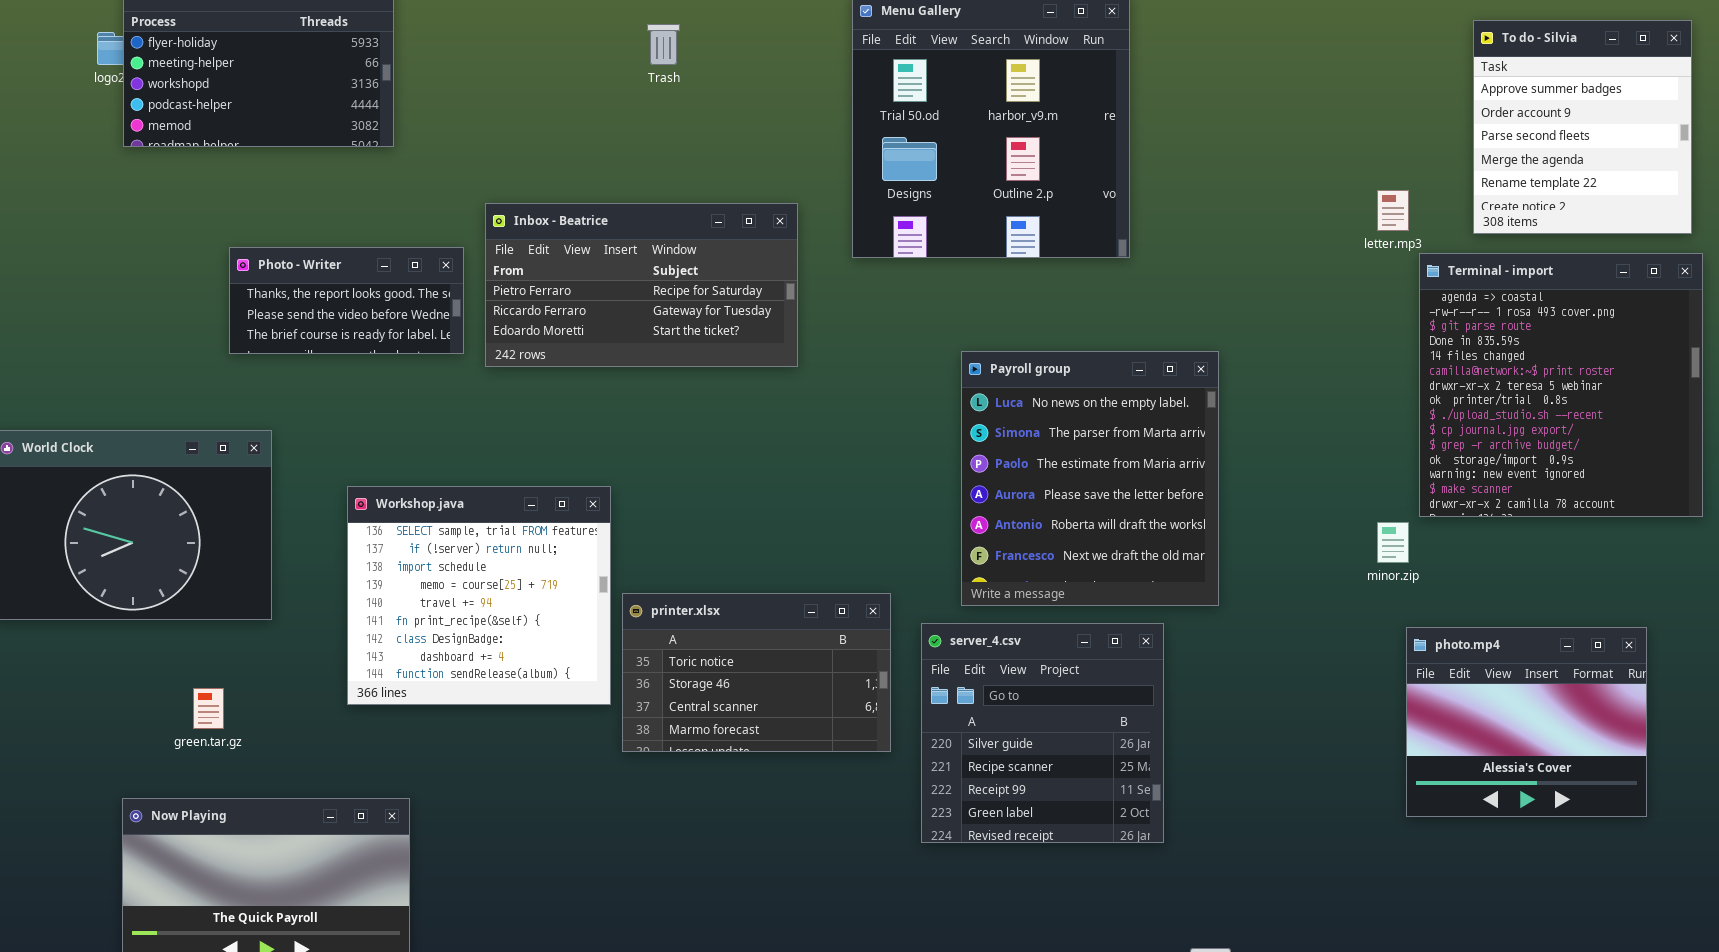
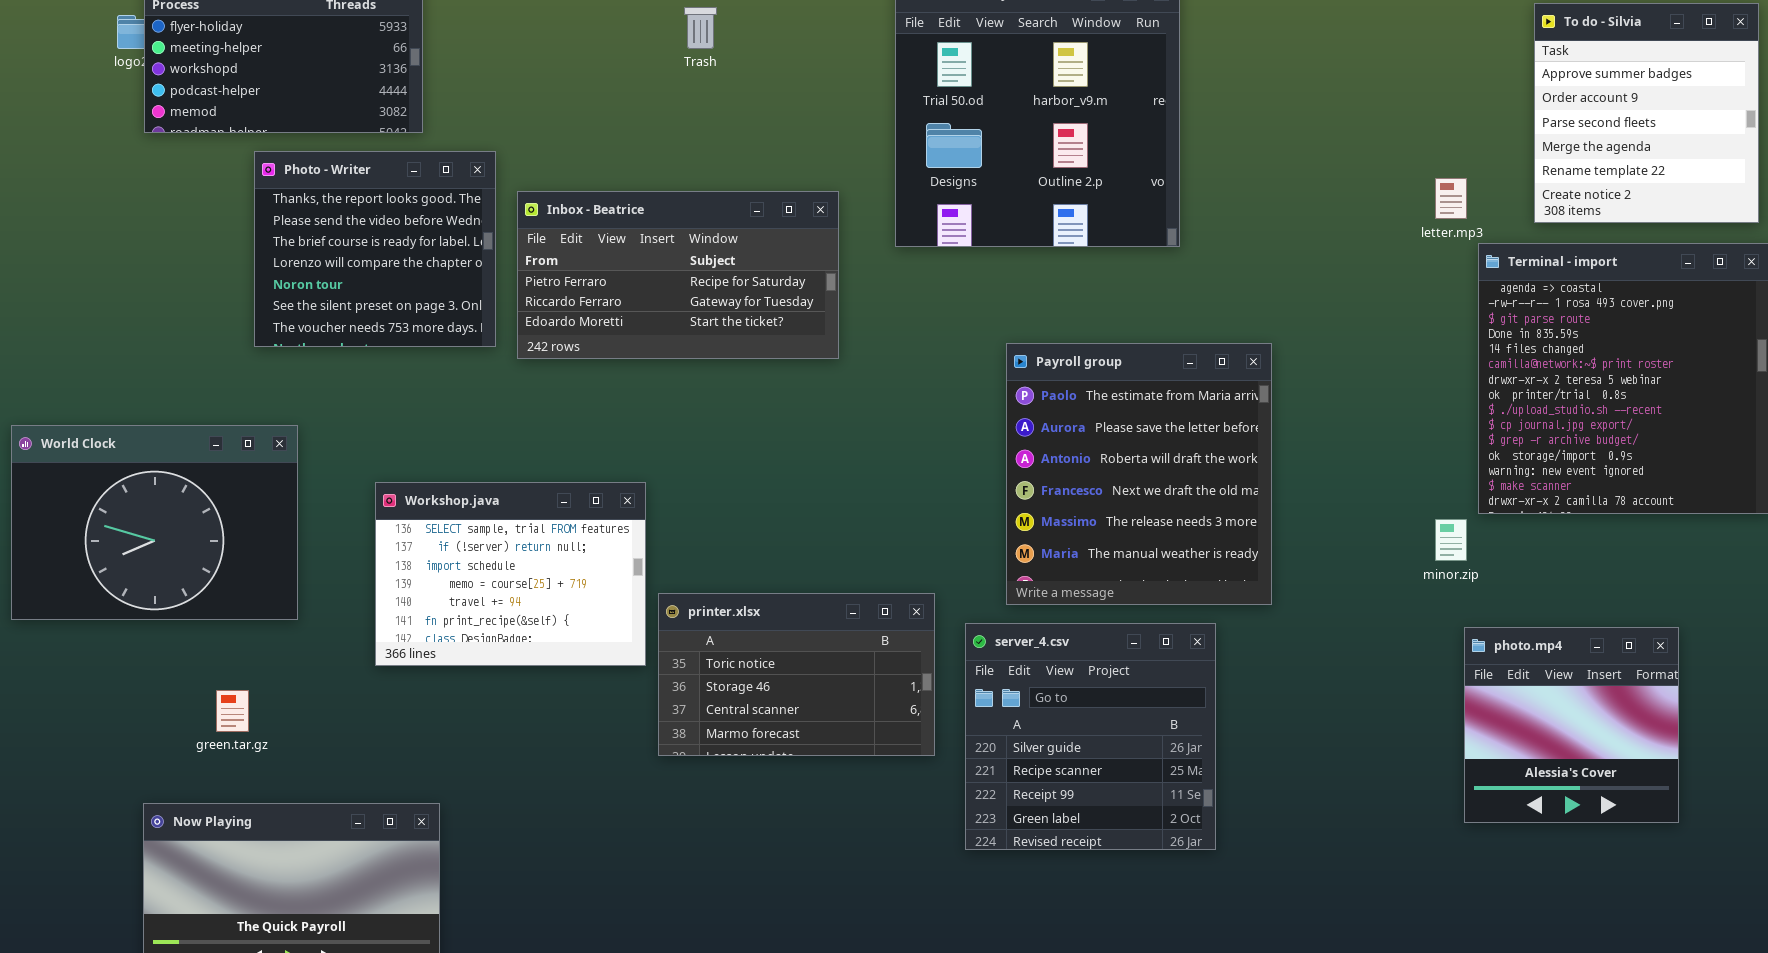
Photo - Writer: [229,247,464,354] -> [254,151,496,347], resized
Payroll group: [961,351,1219,606] -> [1006,343,1272,605], scrolled down 2 rows
Workshop.java: [347,486,611,705] -> [375,482,646,666], resized
photo.mp4: [1406,627,1647,817] -> [1464,627,1679,823], resized

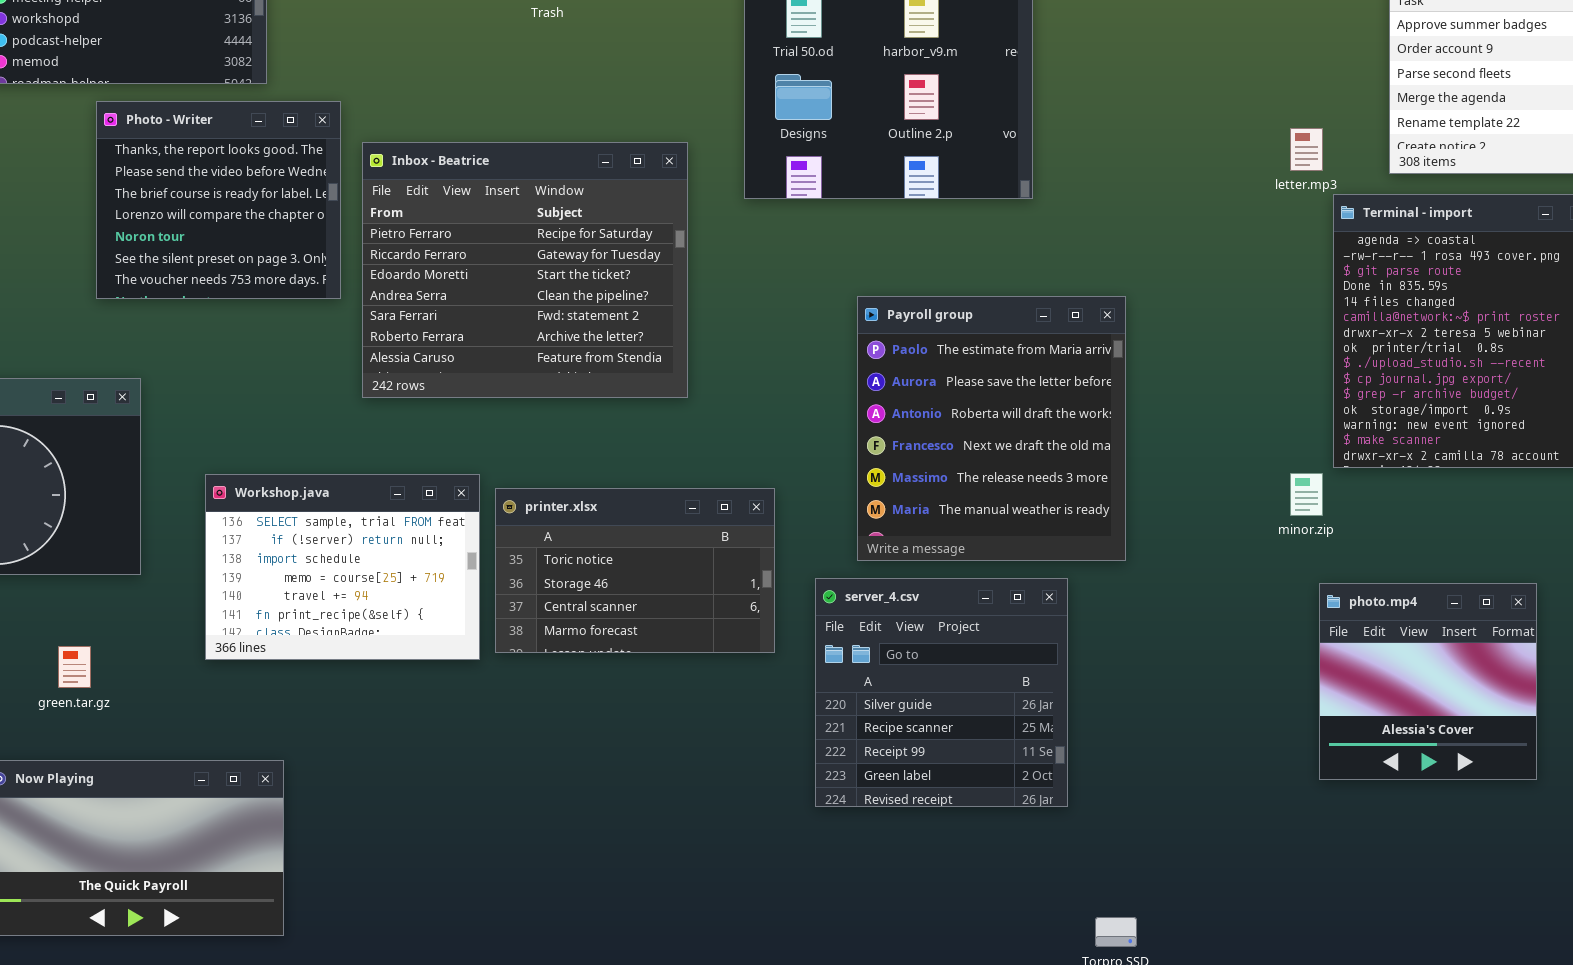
Inbox - Beatrice: [517,191,839,359] -> [362,142,688,398], resized
Workshop.java: [375,482,646,666] -> [205,474,480,660], moved
printer.xlsx: [658,593,935,756] -> [495,488,775,653], moved

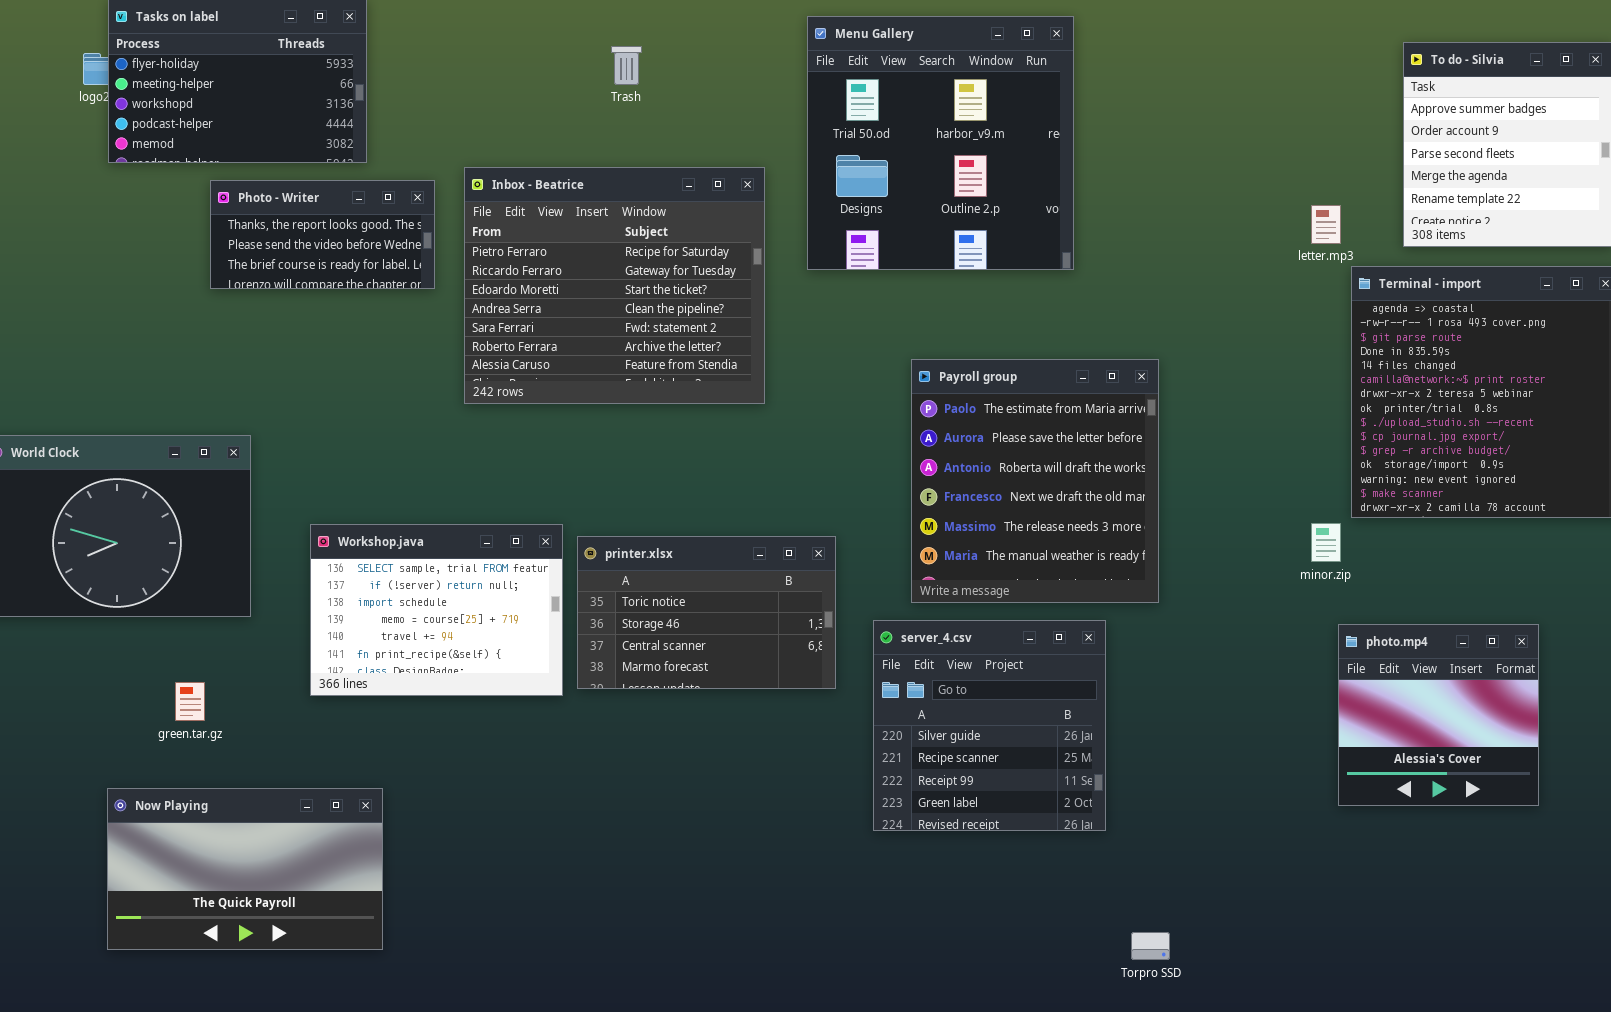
Photo - Writer: [96,101,341,299] -> [210,180,435,289], resized
Inbox - Beatrice: [362,142,688,398] -> [464,167,765,404], moved

